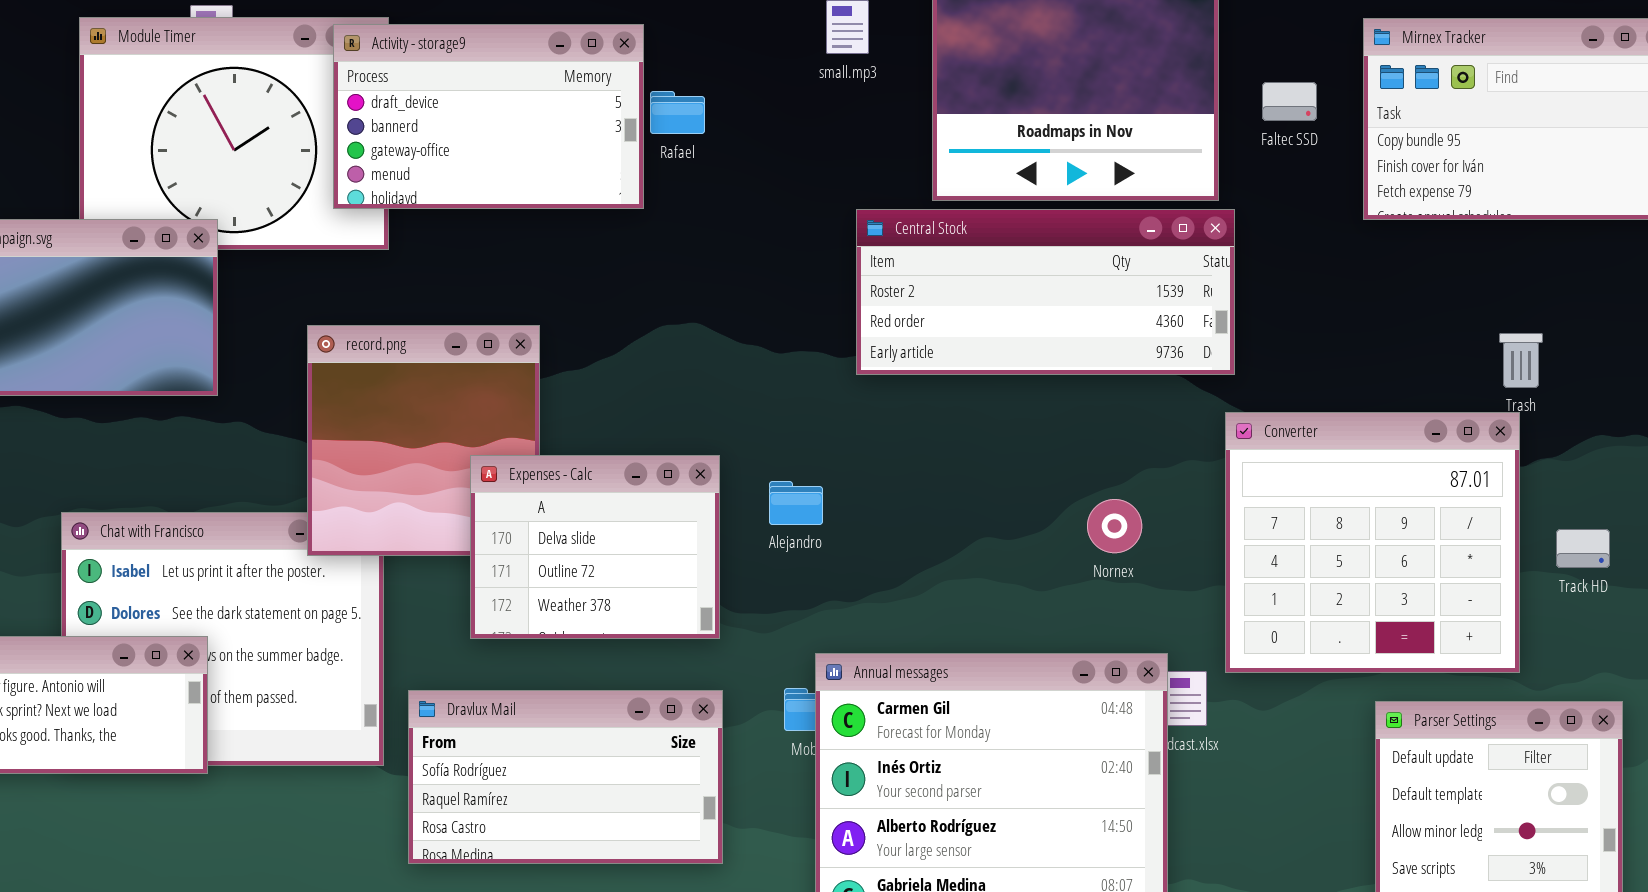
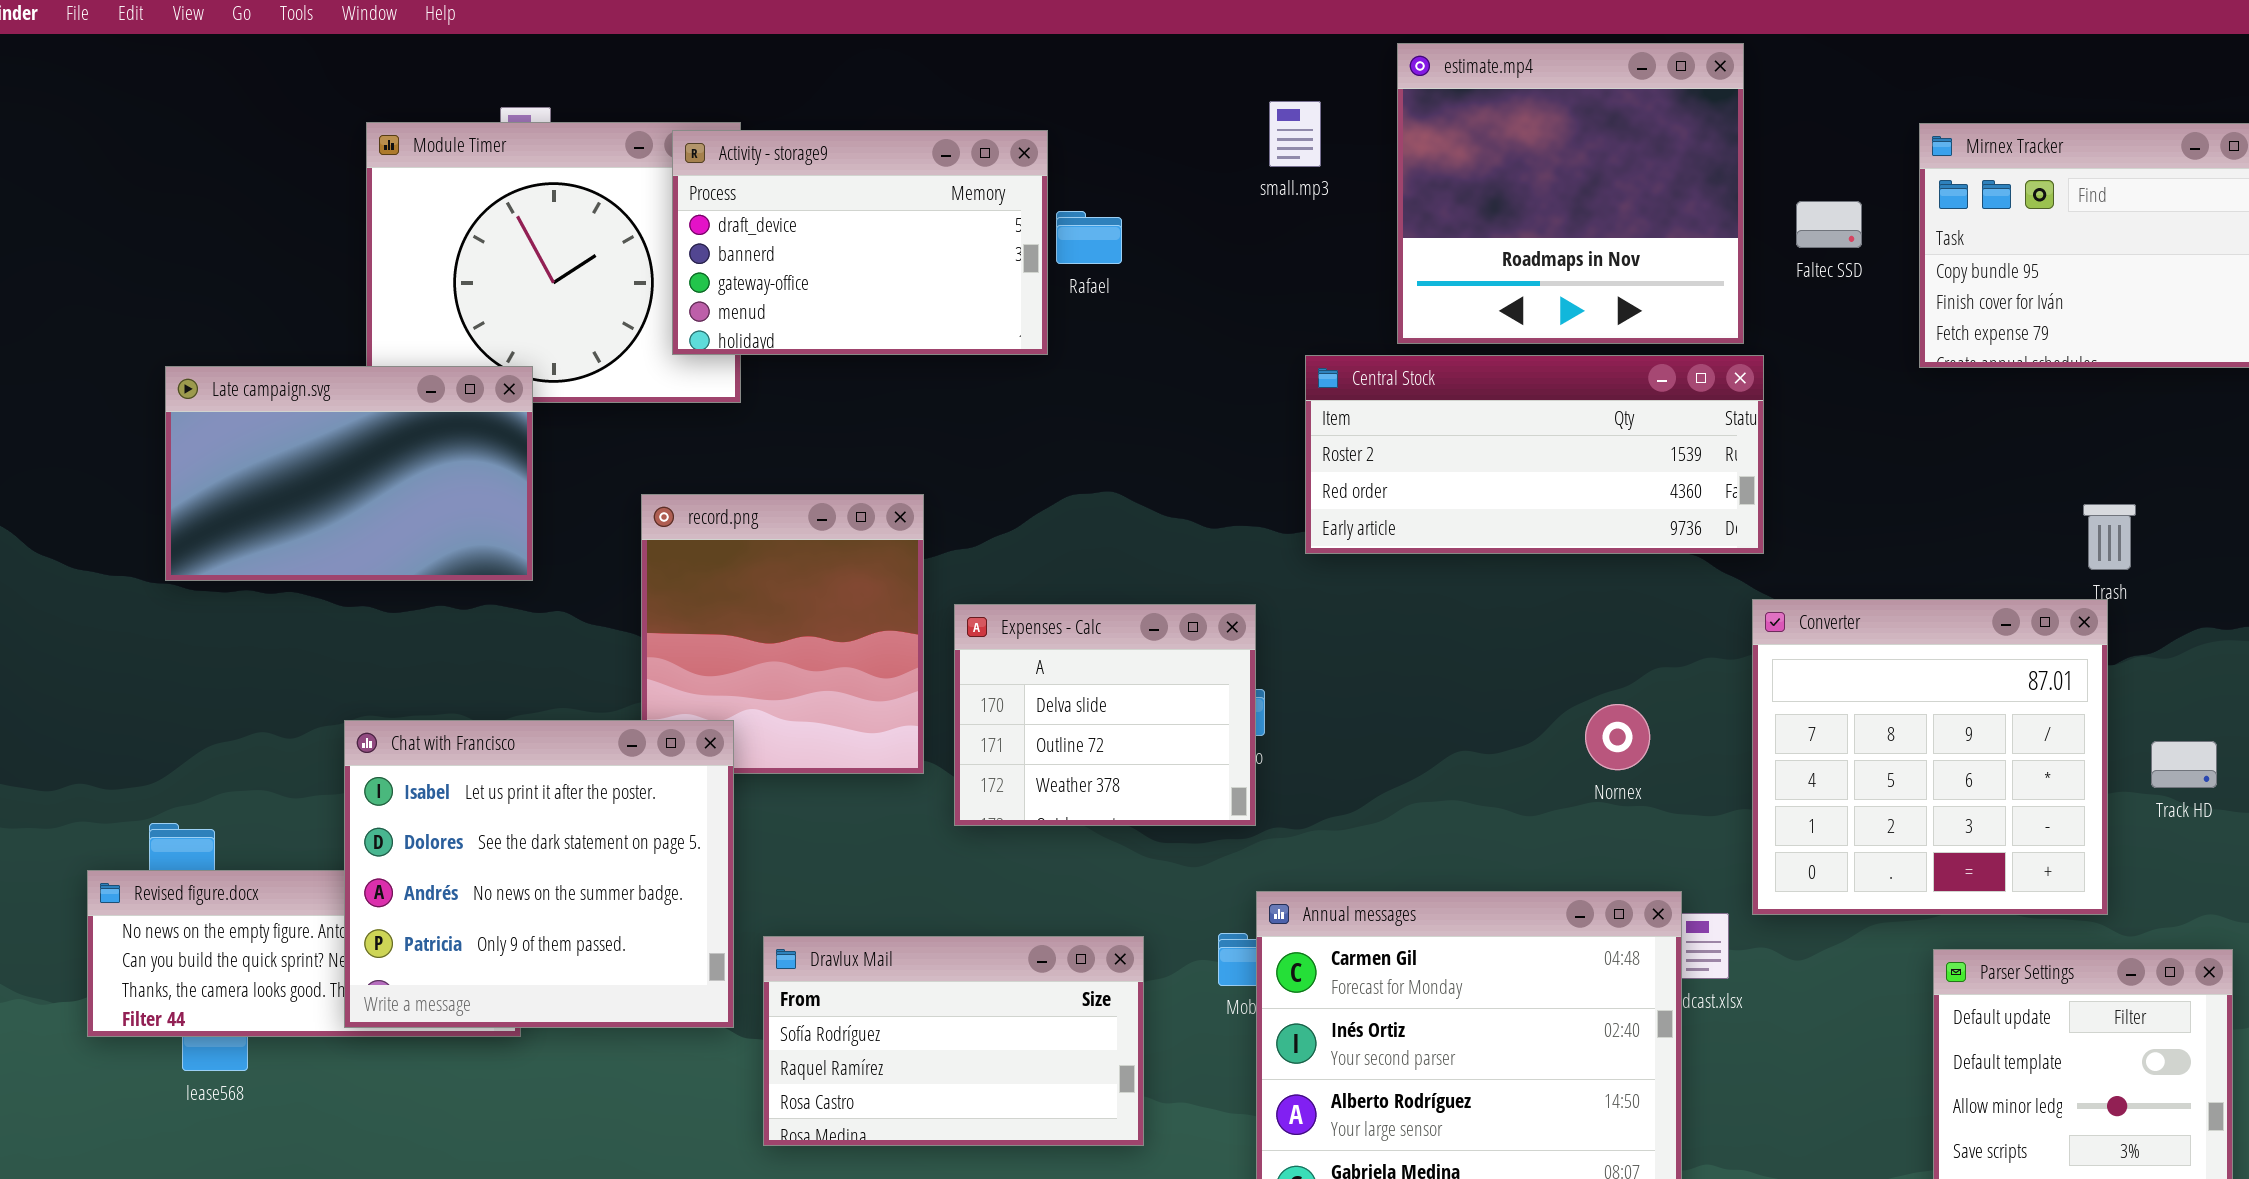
Expenses - Calc: [470,455,720,639] -> [954,604,1256,826], moved
Chat with Francisco: [61,512,384,766] -> [344,720,734,1028], raised

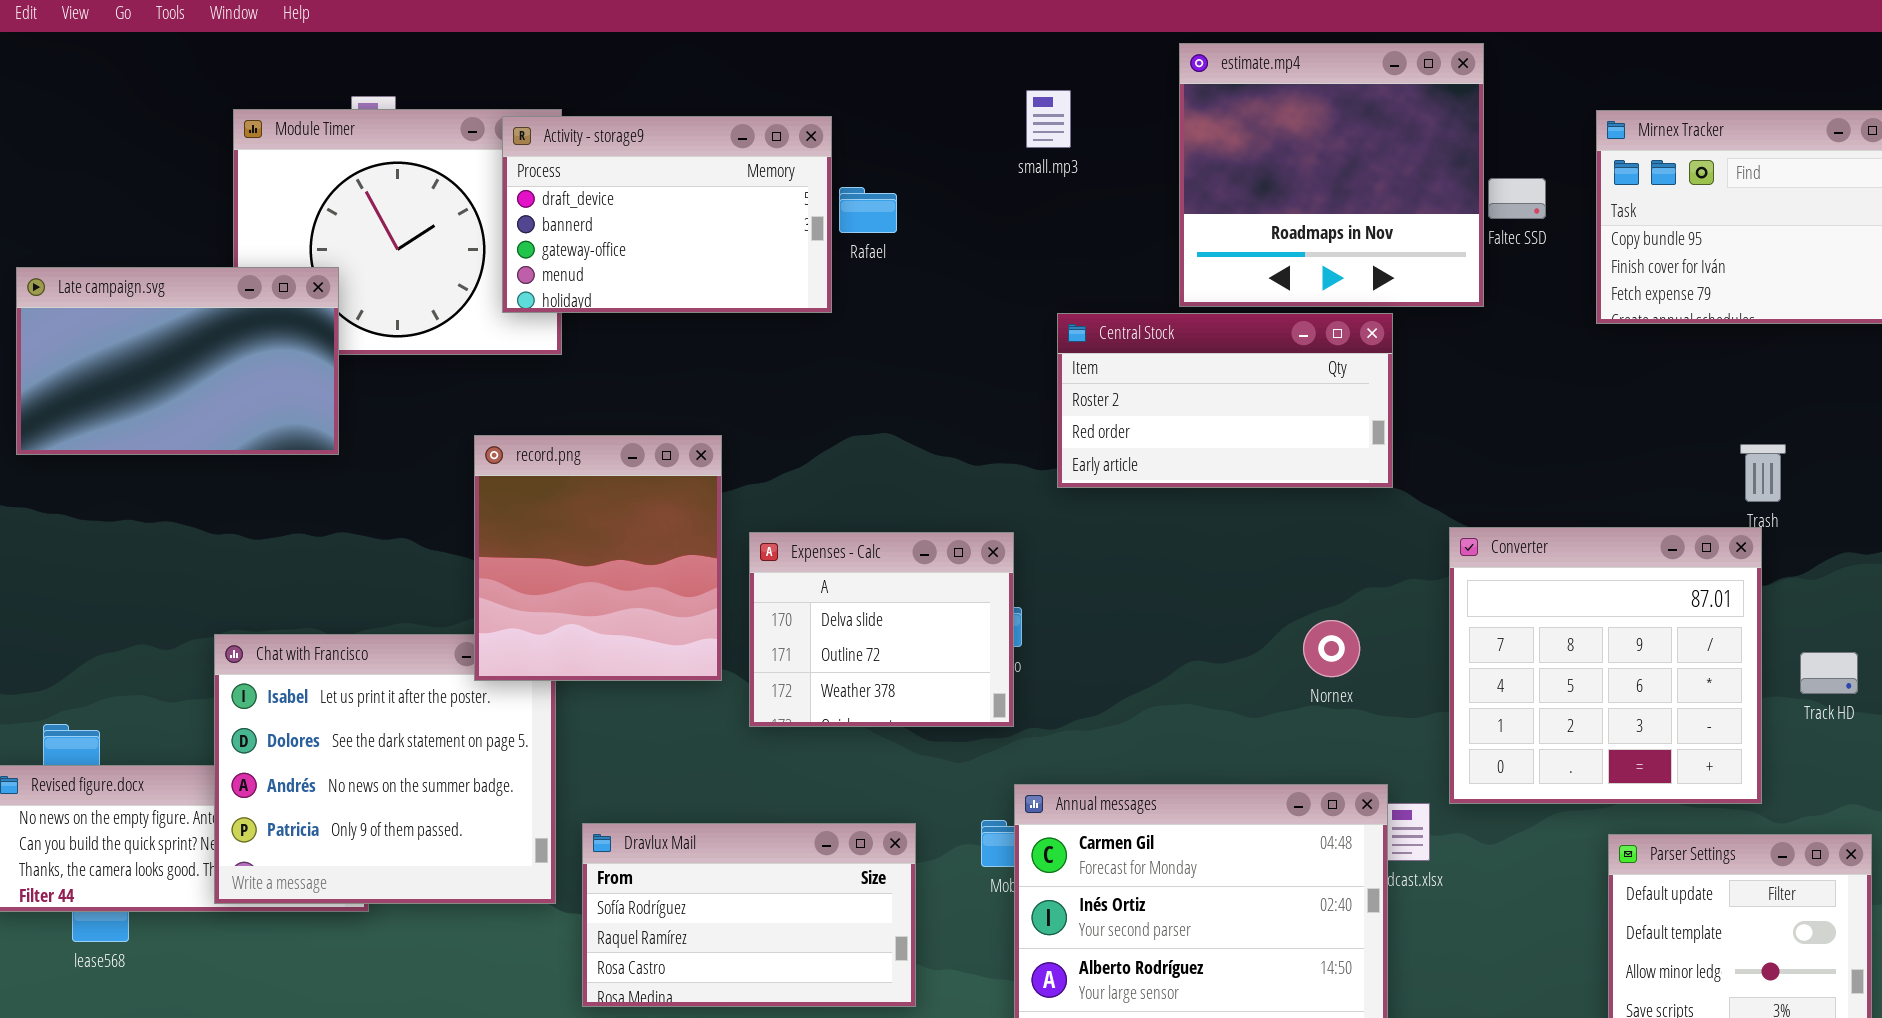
estimate.mp4: [1397,43,1744,344] -> [1179,43,1484,307], moved
Central Stock: [1305,355,1764,554] -> [1057,313,1393,488], resized
Late campaign.svg: [165,366,533,581] -> [16,267,339,455], moved
record.png: [641,494,924,774] -> [474,435,722,681], raised

